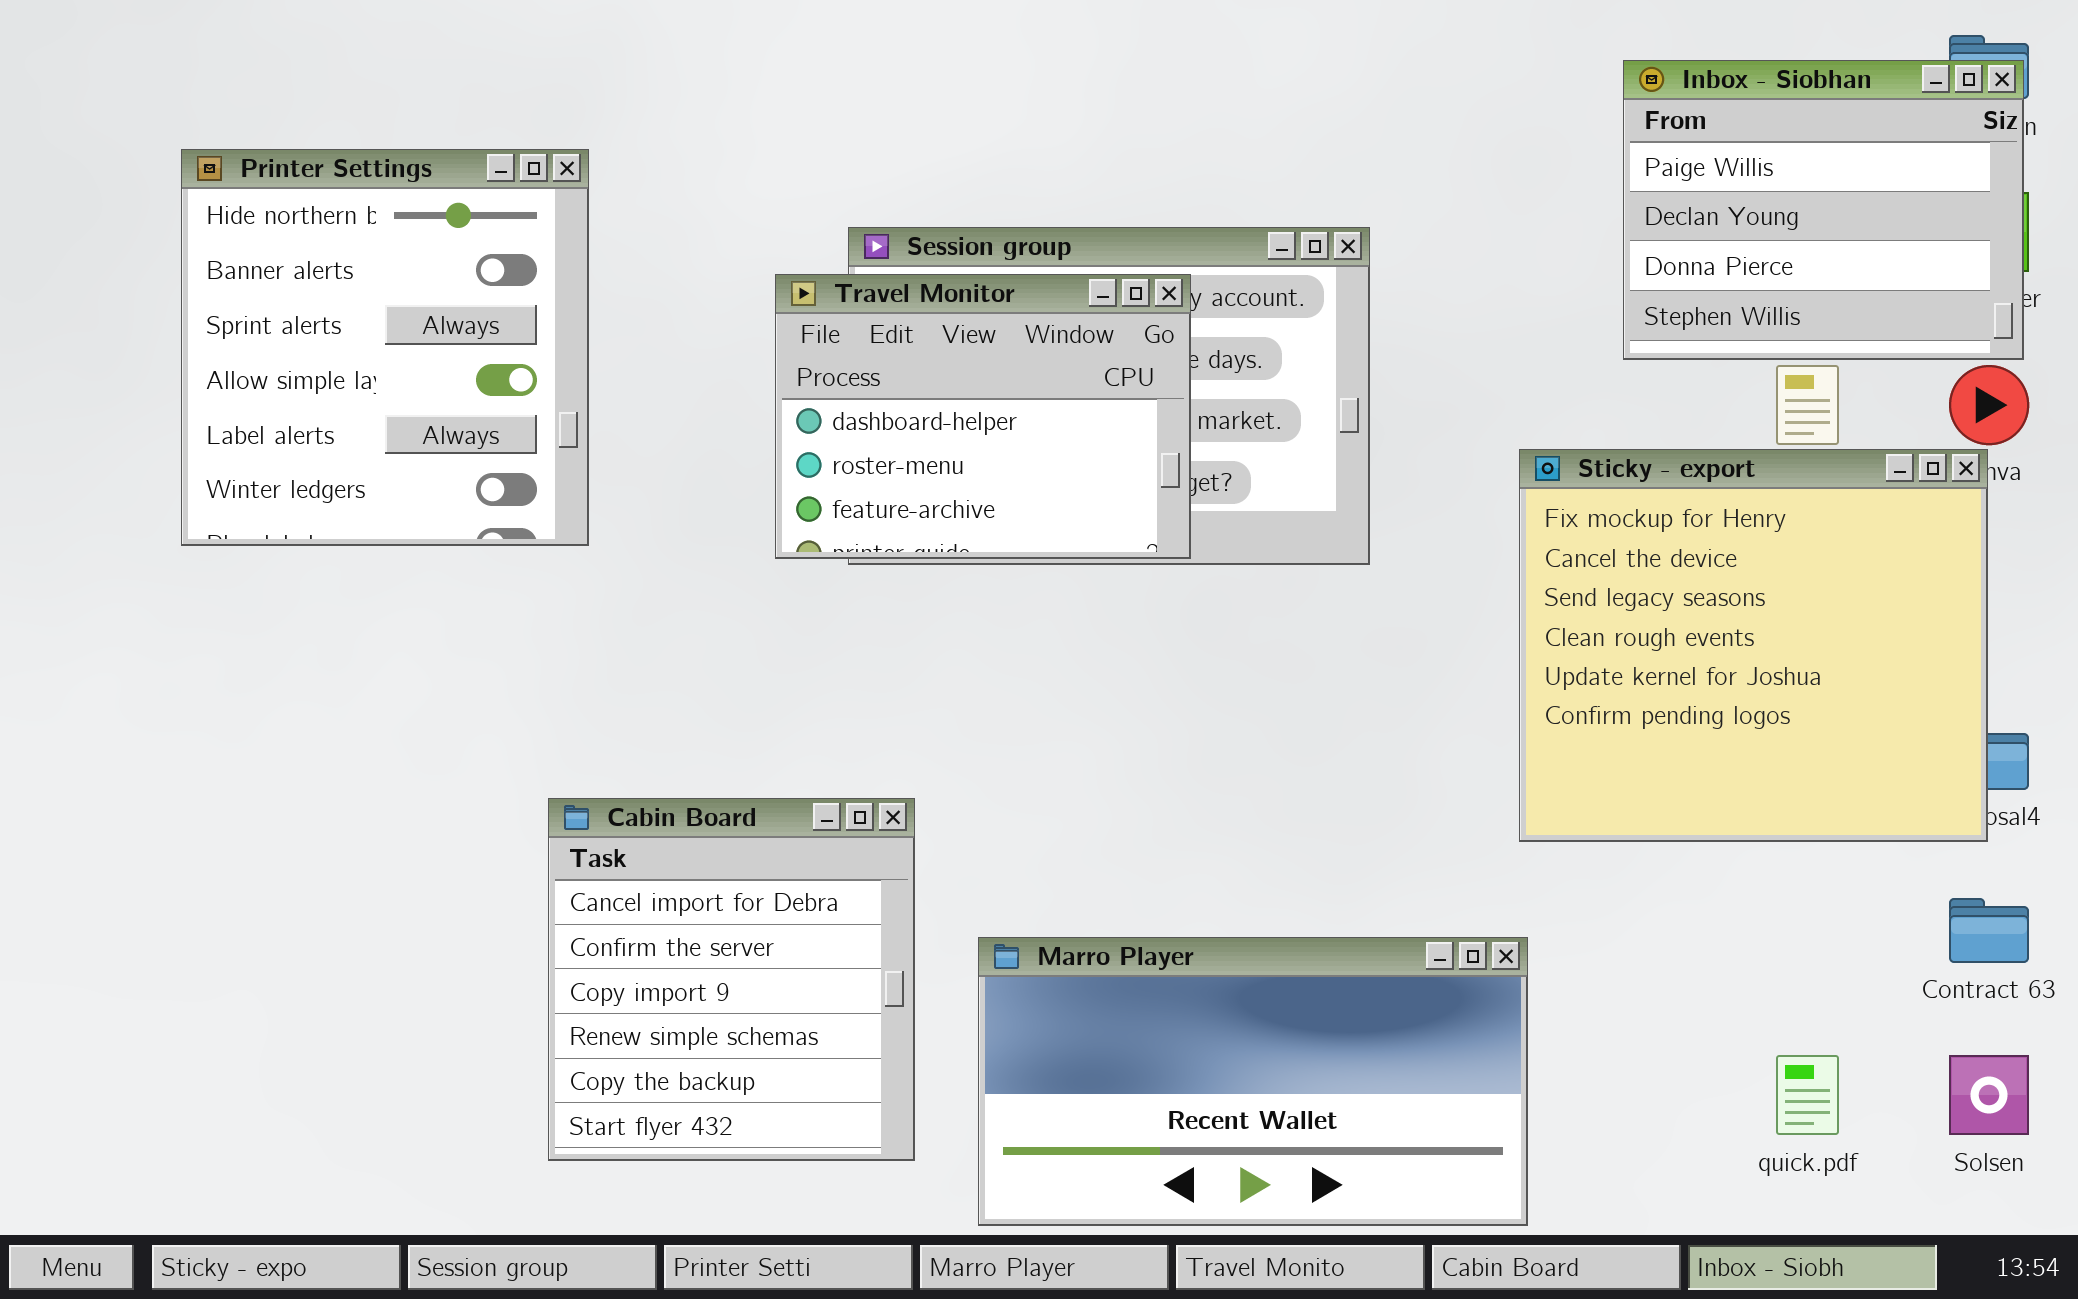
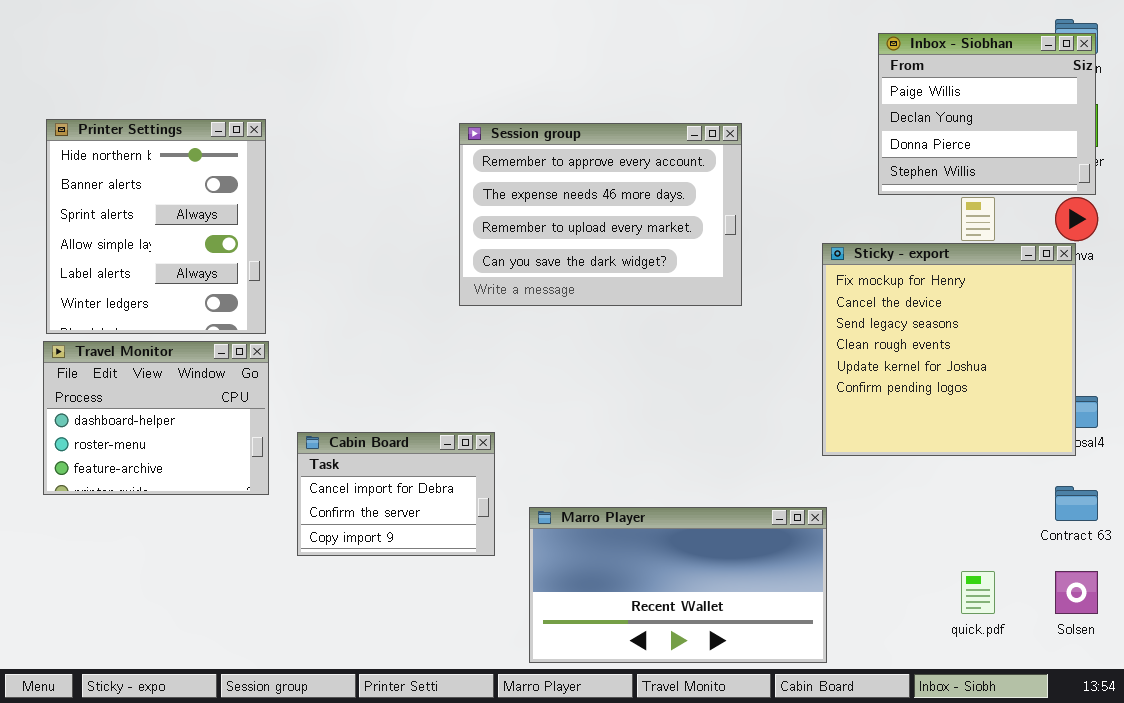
Printer Settings: [181,149,589,546] -> [46,119,266,334], moved
Travel Monitor: [775,274,1191,559] -> [43,341,269,495], moved
Cabin Board: [548,798,915,1161] -> [297,432,495,556], resized

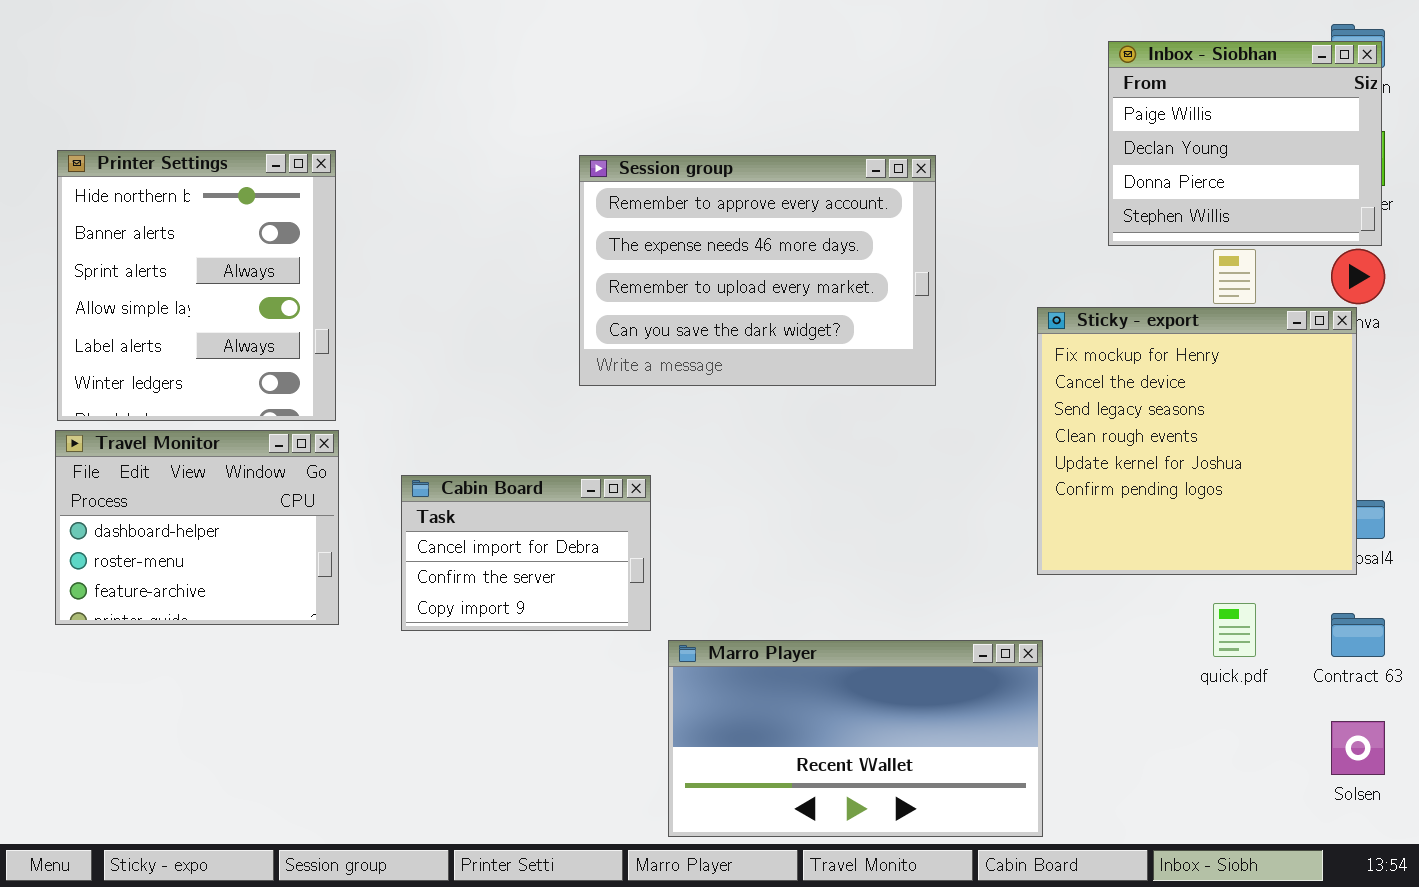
Cabin Board: [297,432,495,556] -> [401,475,651,631], moved
quick.pdf: [961,571,995,614] -> [1213,603,1256,657], moved

